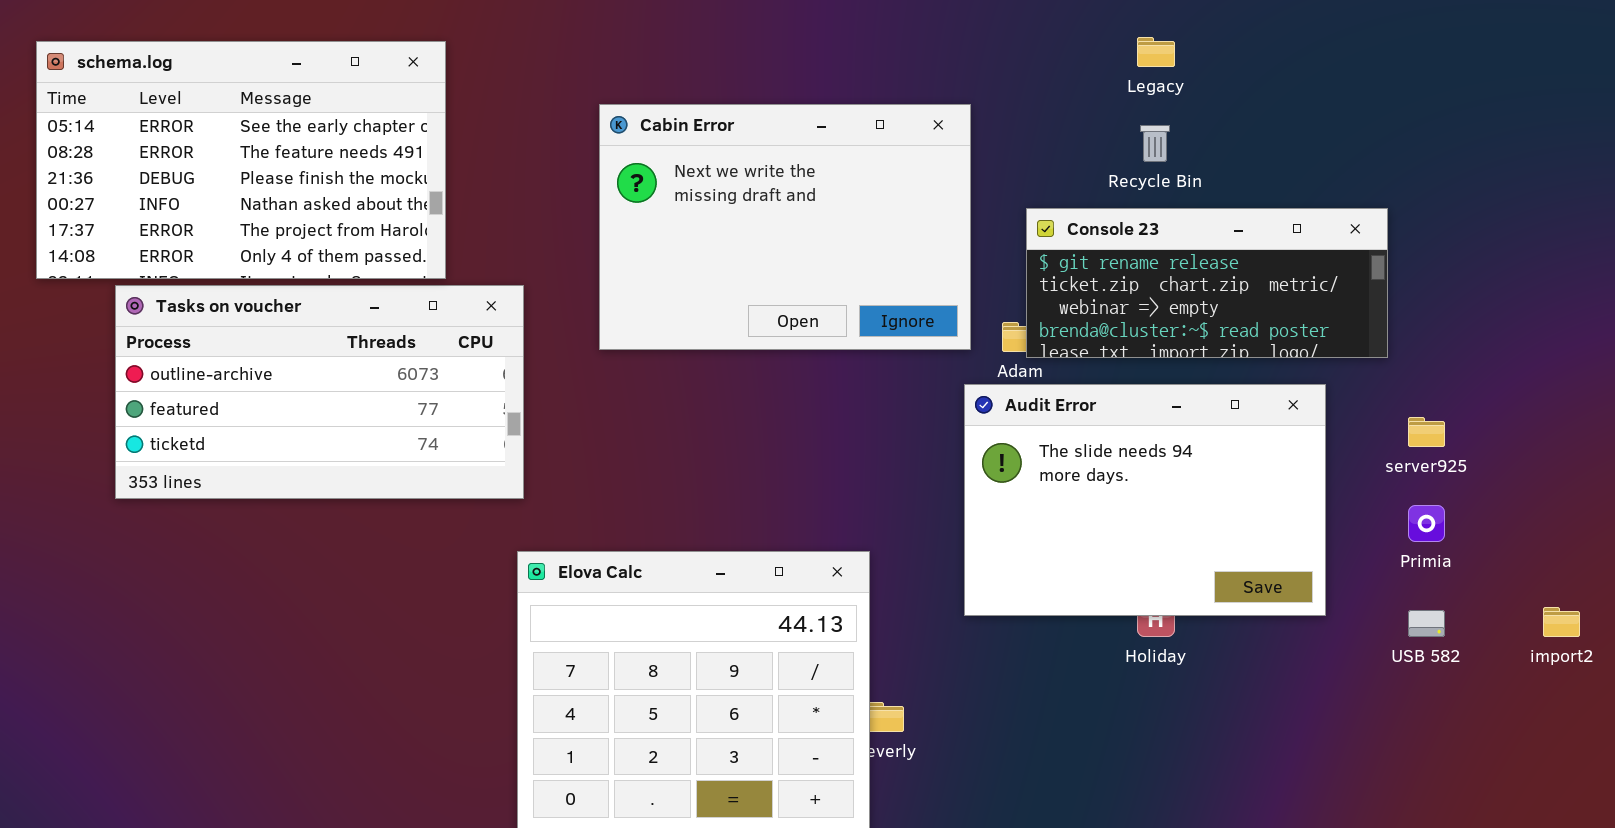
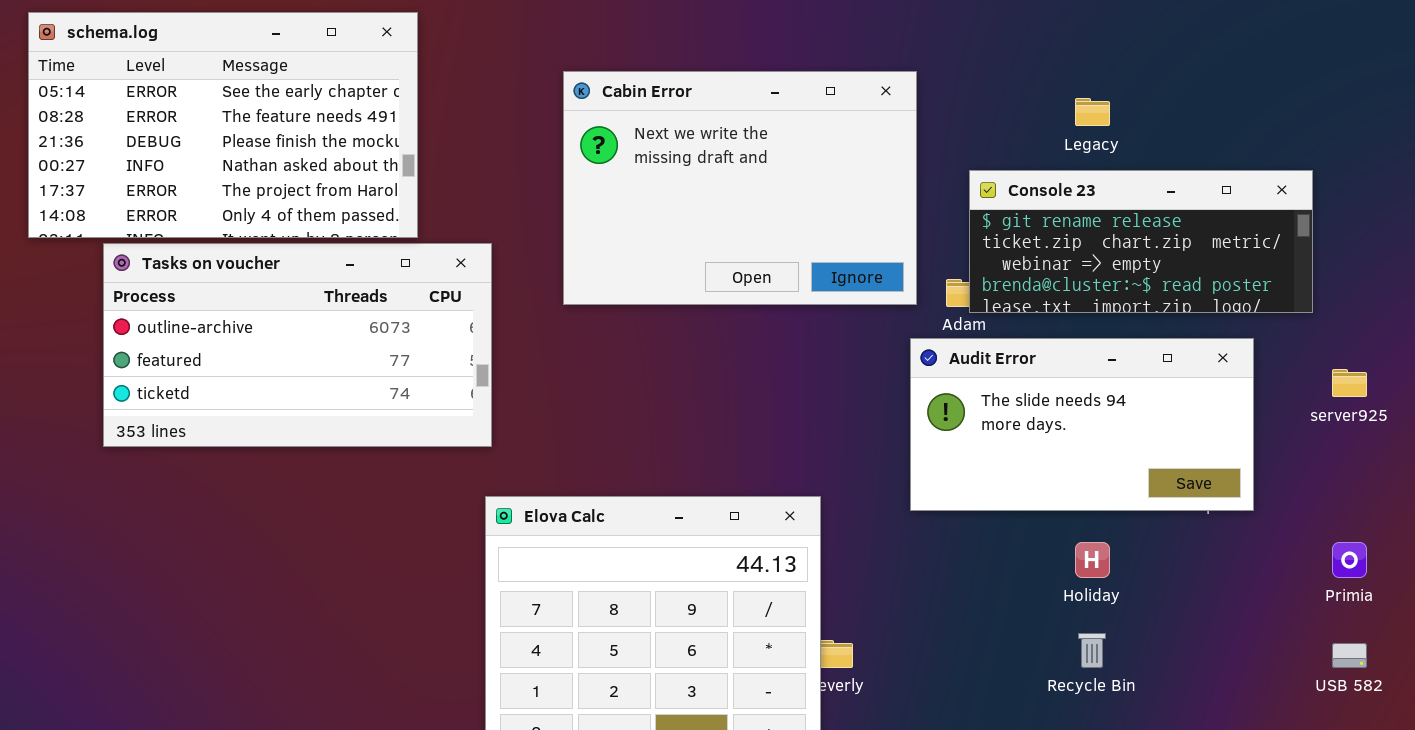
Legacy: [1137,37,1175,67] -> [1075,98,1110,126], moved
Recycle Bin: [1140,125,1170,162] -> [1078,633,1106,668], moved
Audit Error: [964,384,1326,616] -> [910,338,1254,511], resized
Primia: [1408,505,1445,542] -> [1332,542,1367,578], moved
USB 582: [1408,610,1445,637] -> [1332,643,1367,668], moved

